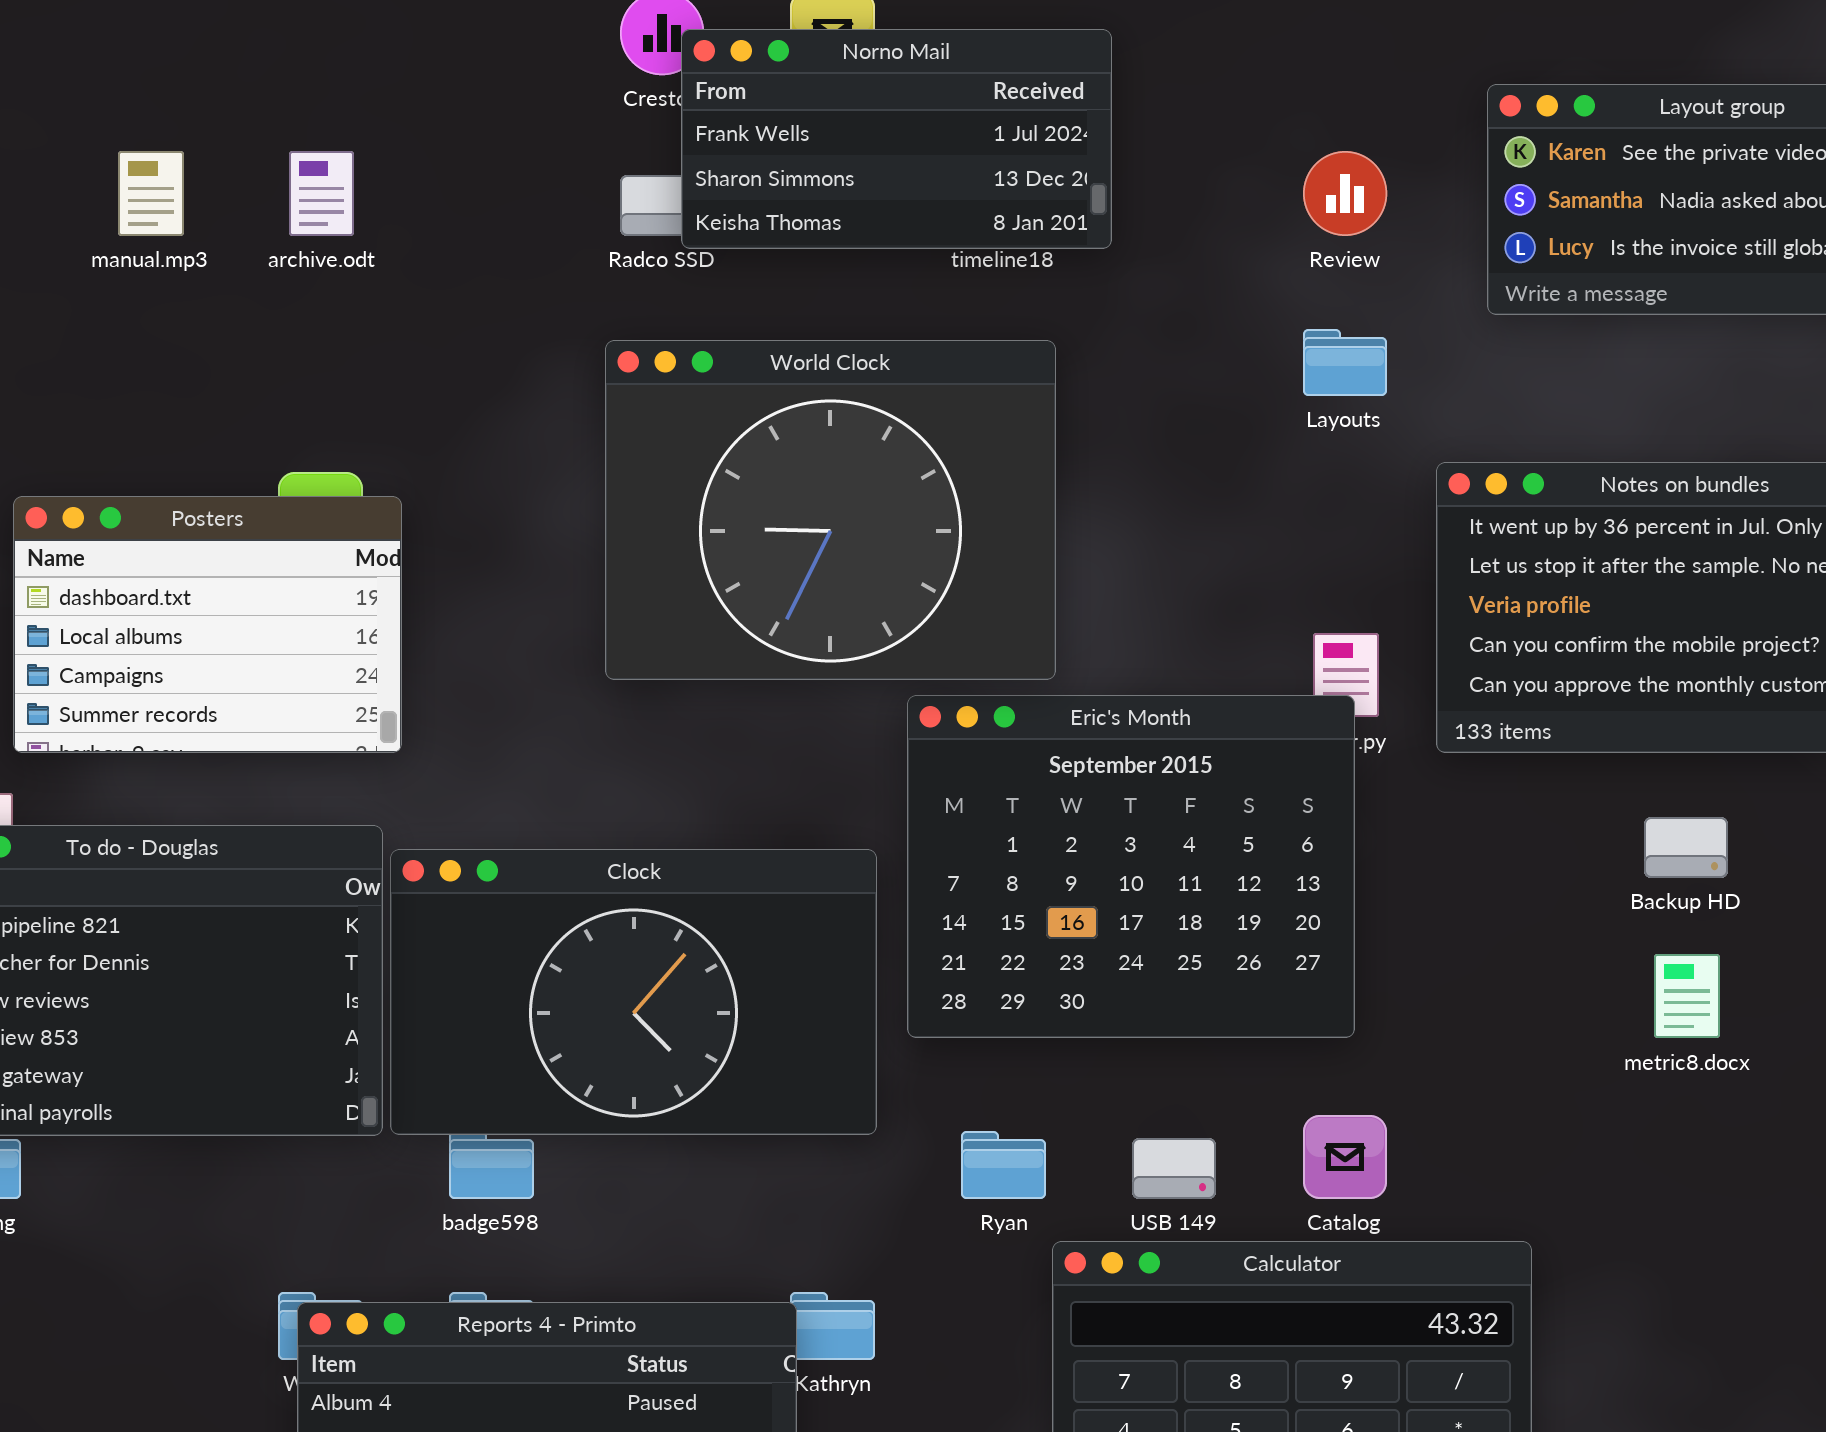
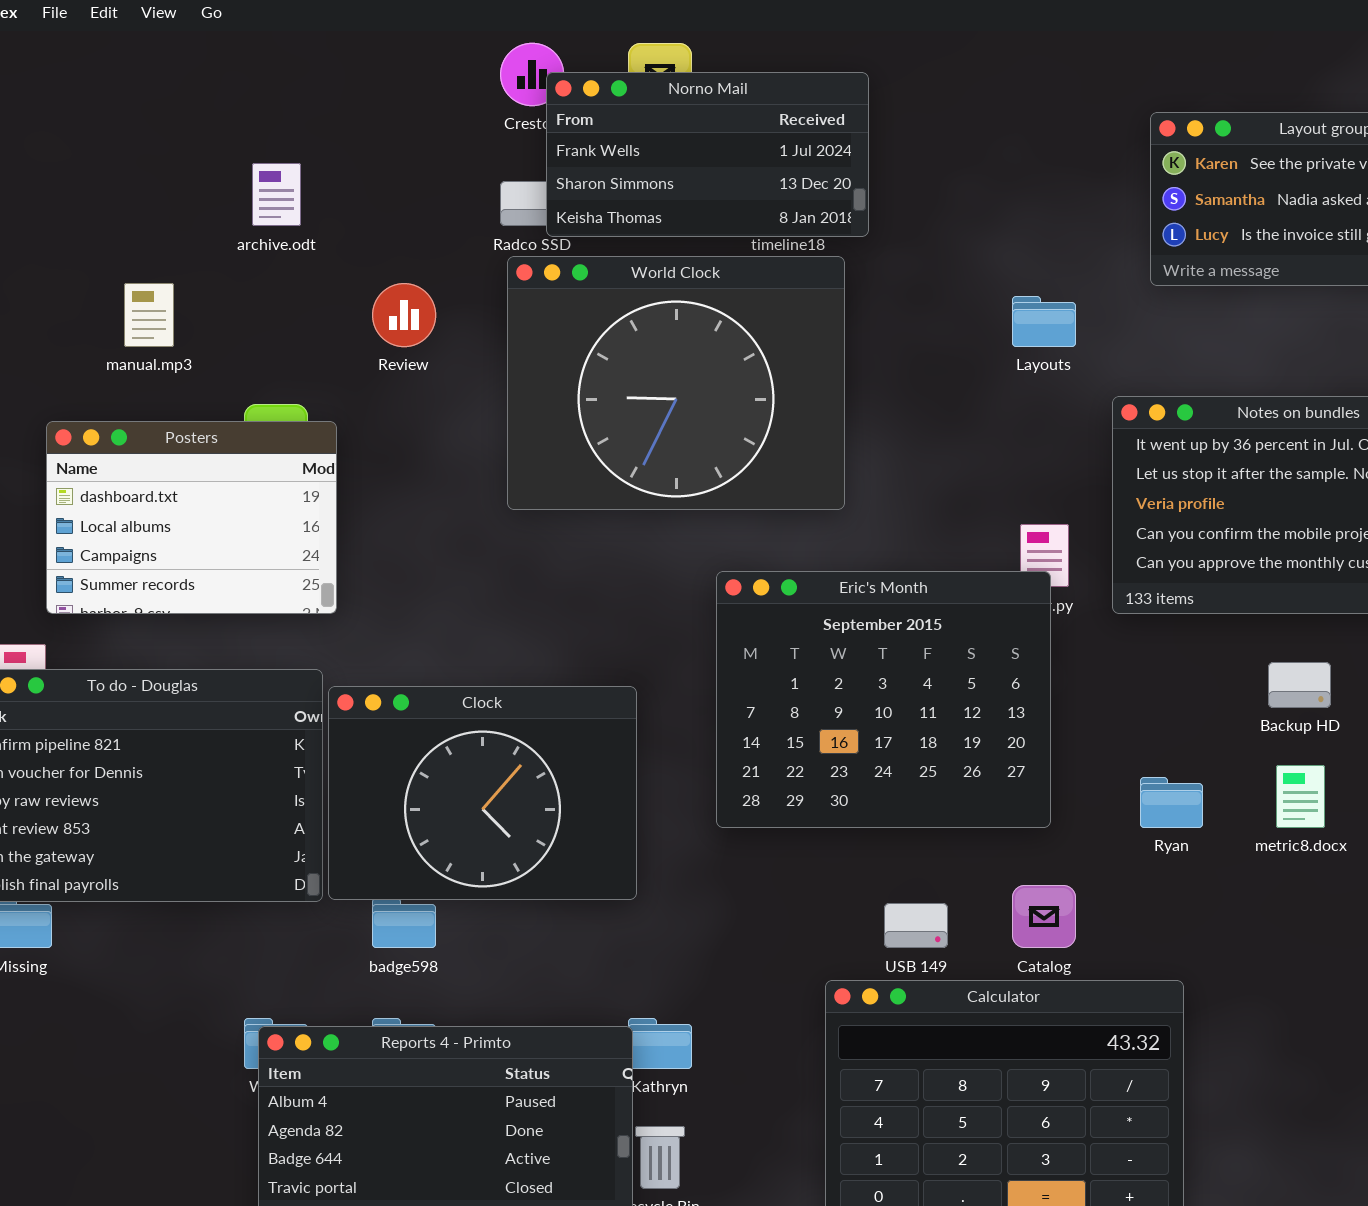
manual.mp3: [118,151,184,236] -> [124,283,174,347], moved
Review: [1303,151,1387,236] -> [372,283,436,347], moved
World Clock: [605,340,1056,680] -> [507,256,845,510], moved
Clock: [390,849,877,1135] -> [328,686,637,900], resized
Ryan: [961,1131,1046,1199] -> [1140,777,1203,828], moved

